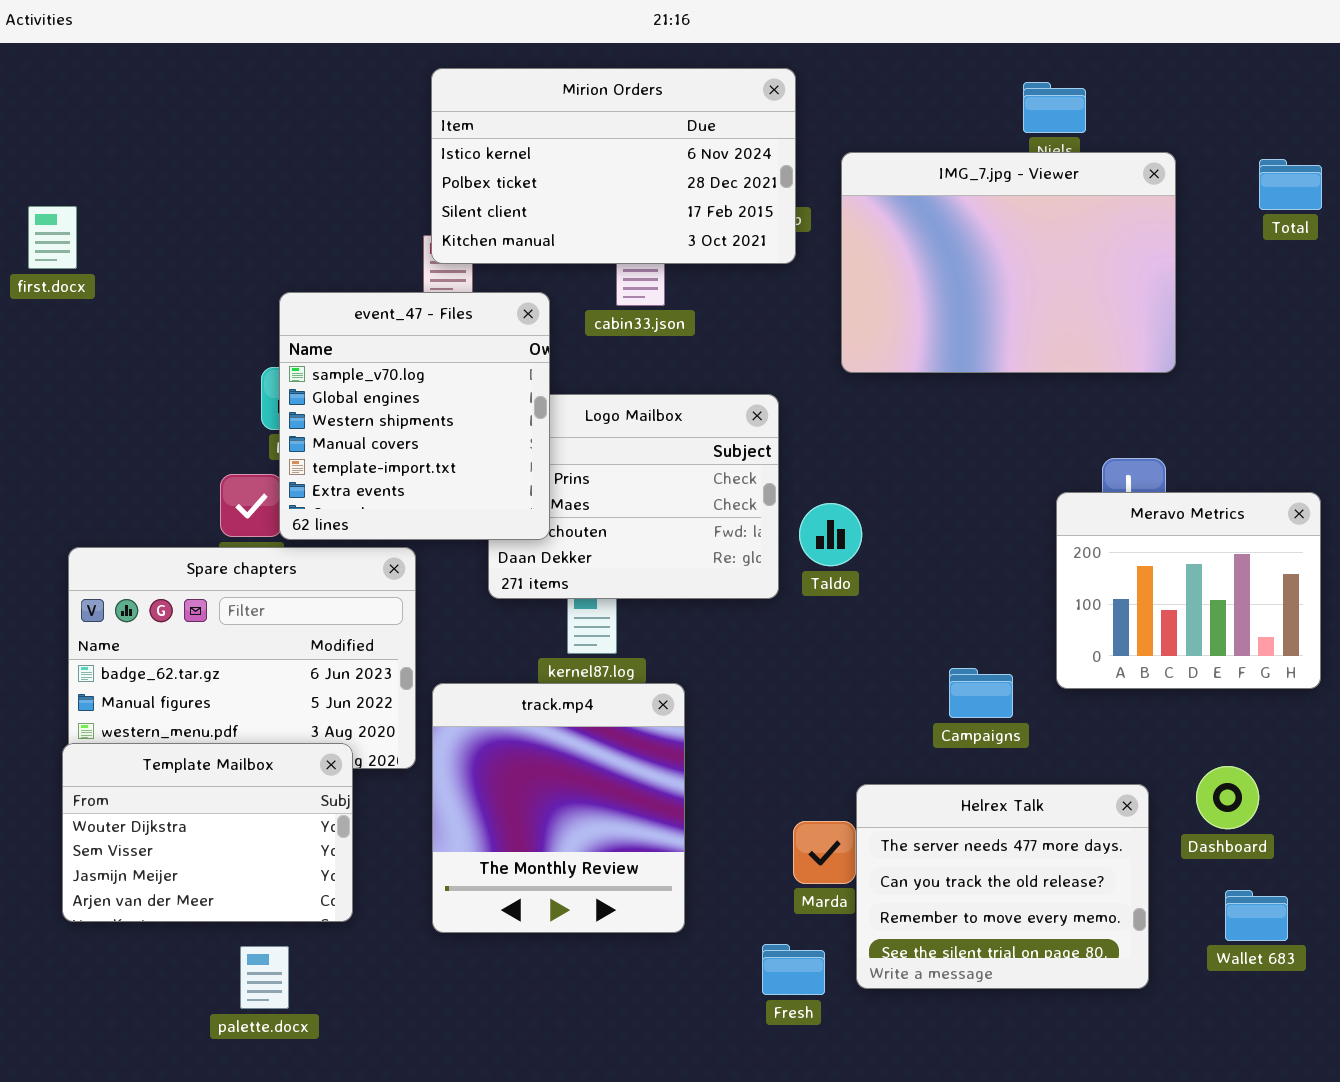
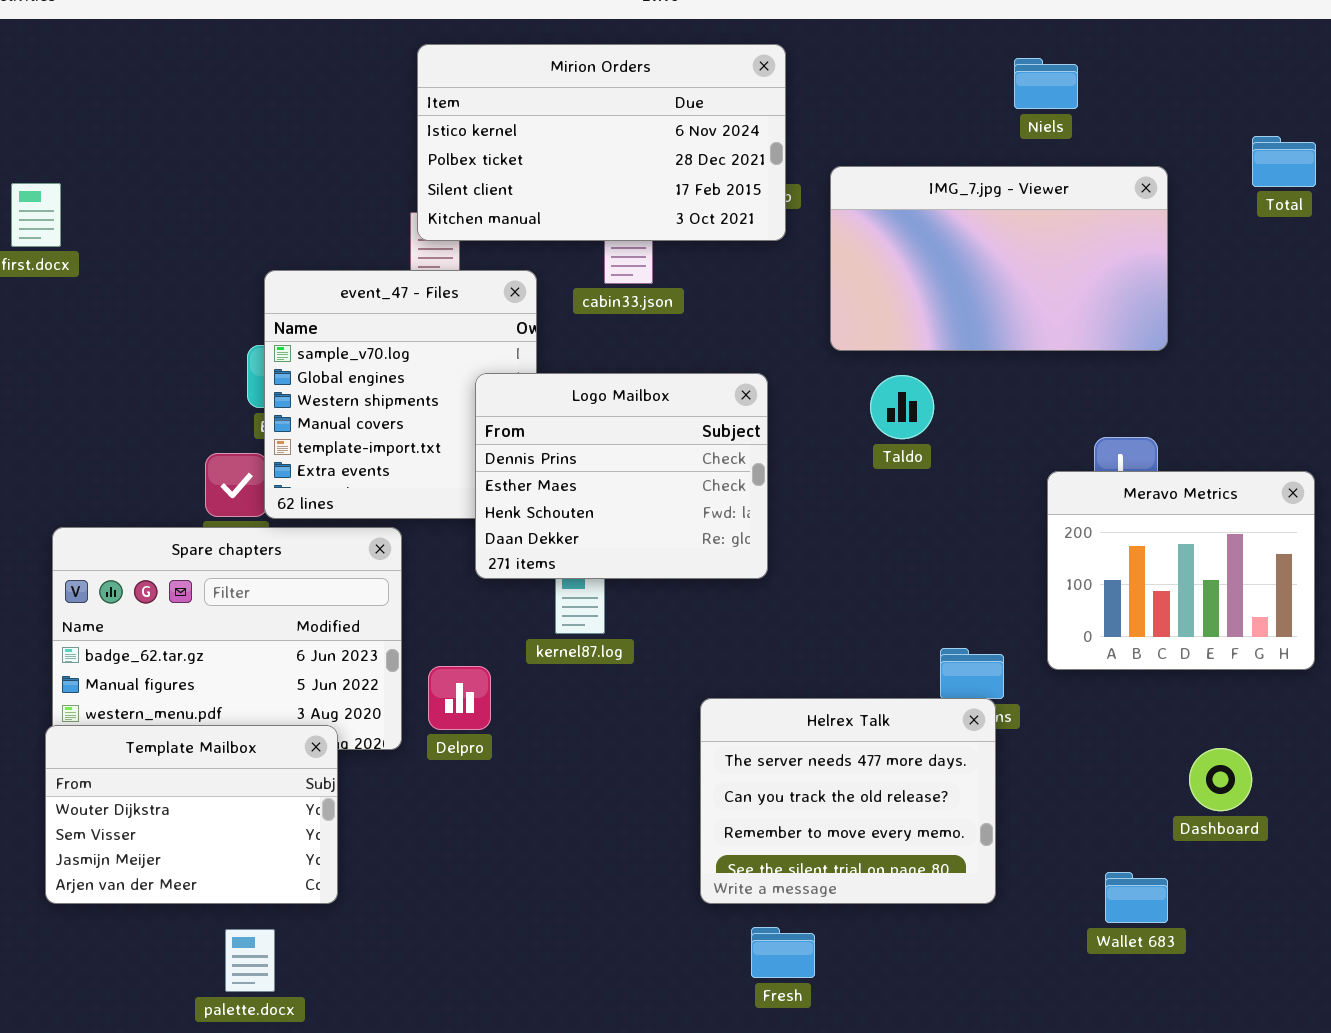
IMG_7.jpg - Viewer: [841,152,1176,373] -> [830,166,1168,351], resized
Logo Mailbox: [488,394,779,599] -> [475,373,768,579], raised
Taldo: [799,503,862,566] -> [870,375,934,439], moved
track.mp4: [432,683,685,933] -> none, closed
Helrex Talk: [856,784,1149,989] -> [700,698,996,904], moved
Wallet 683: [1225,890,1288,941] -> [1105,872,1168,923], moved

